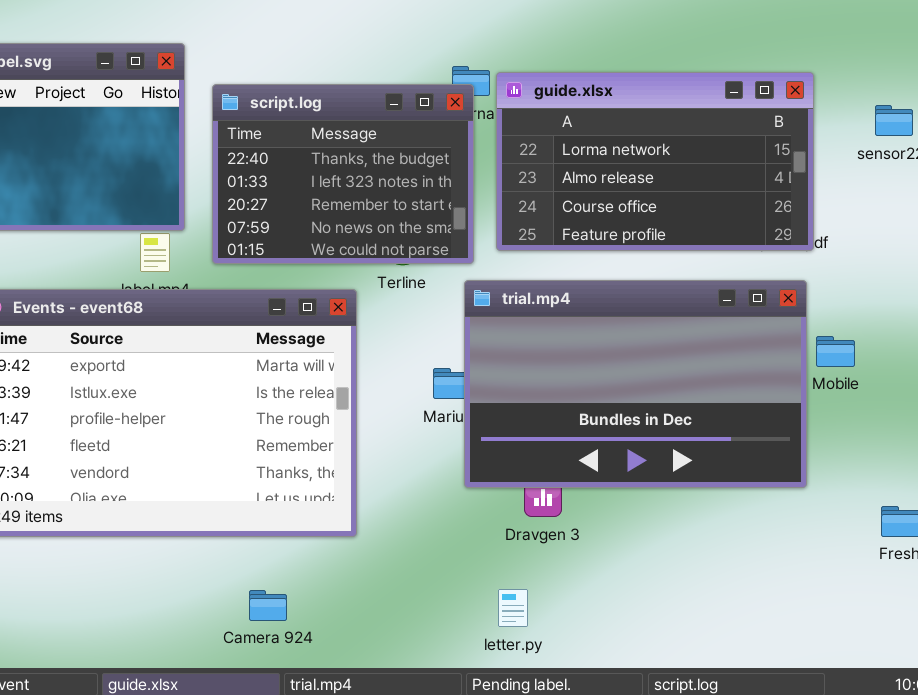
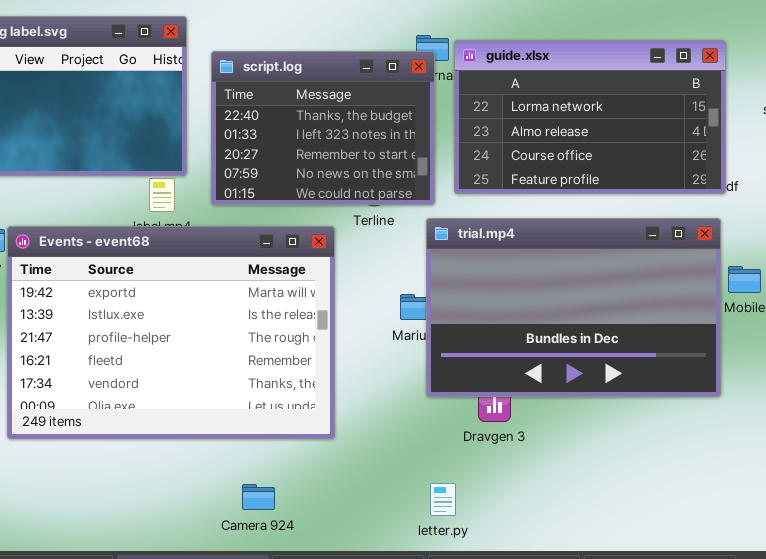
letter.py: [498,589,528,627] -> [430,483,456,516], moved

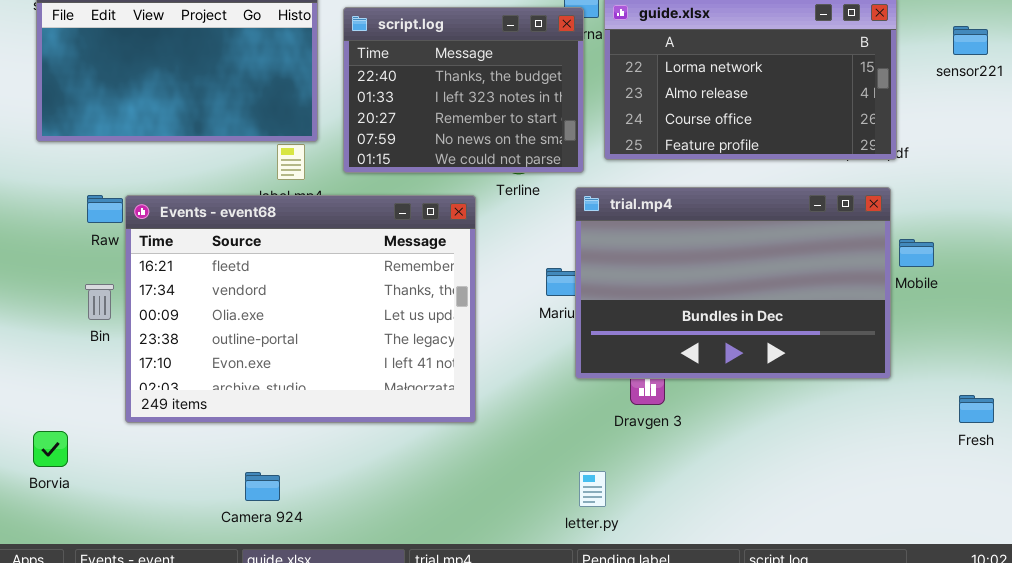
Events - event68: [7,226,335,439] -> [125,195,476,423], scrolled down 3 rows
Camera 924: [242,484,275,510] -> [245,472,280,501], moved

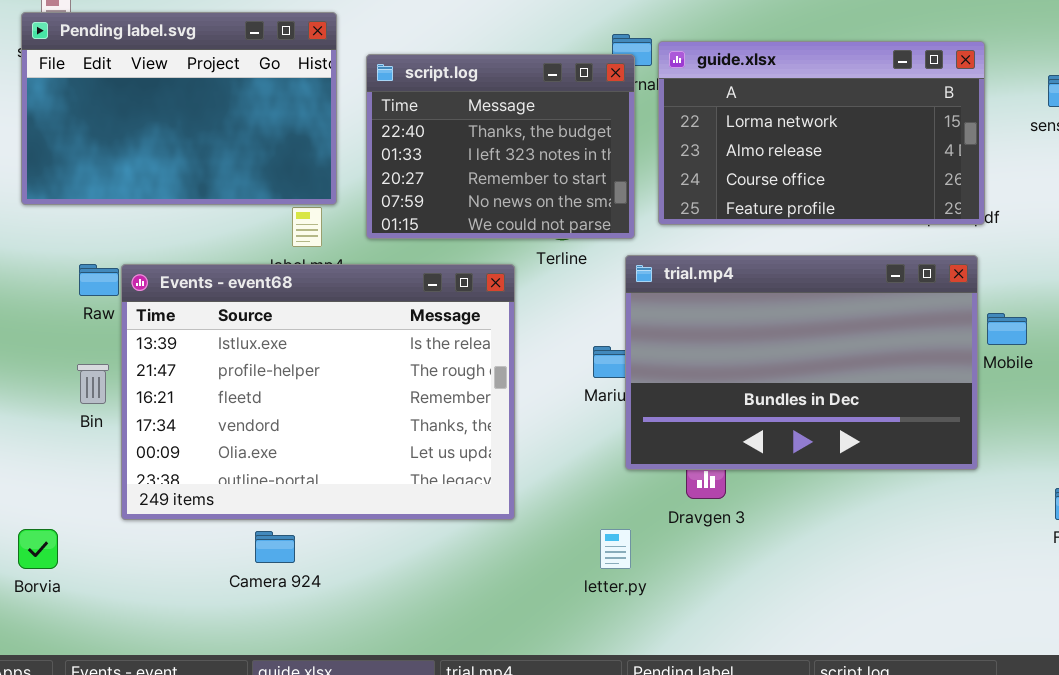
Events - event68: [125,195,476,423] -> [121,264,515,520], scrolled up 2 rows
letter.py: [579,471,606,507] -> [600,529,631,569], moved
Camera 924: [245,472,280,501] -> [255,531,295,563], moved

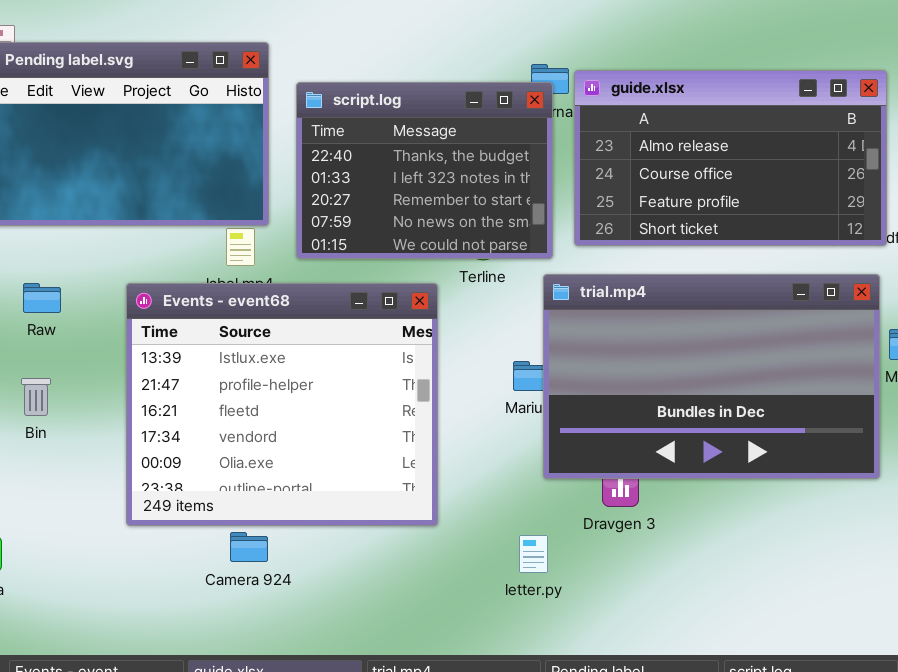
guide.xlsx: [658,41,985,225] -> [574,70,887,246], scrolled down 1 row
Events - event68: [121,264,515,520] -> [126,283,438,526], resized
Camera 924: [255,531,295,563] -> [230,532,268,562], moved

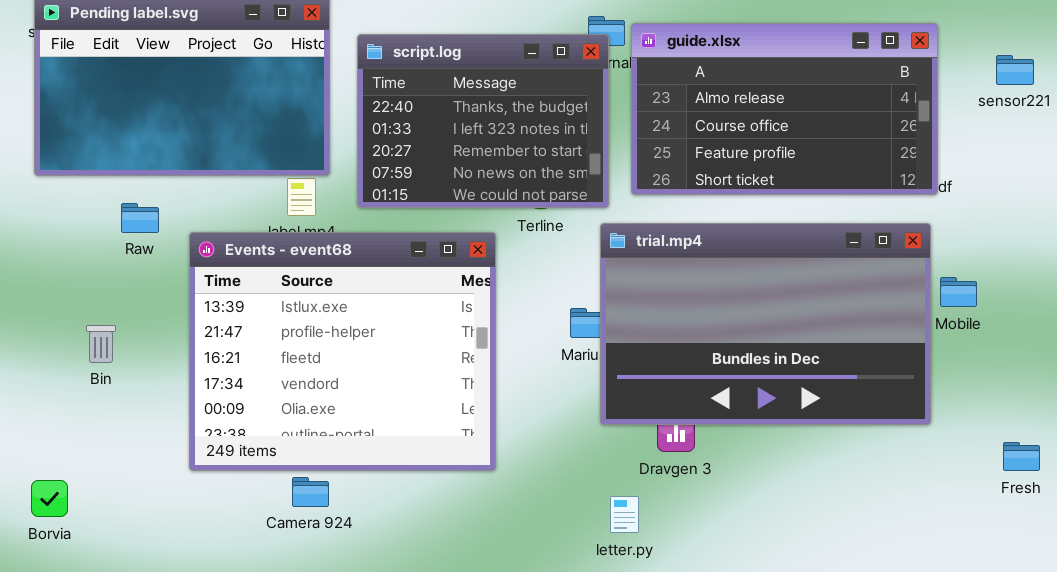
Raw: [23,283,61,313] -> [121,203,159,233], moved
letter.py: [519,535,548,573] -> [610,496,639,533], moved

